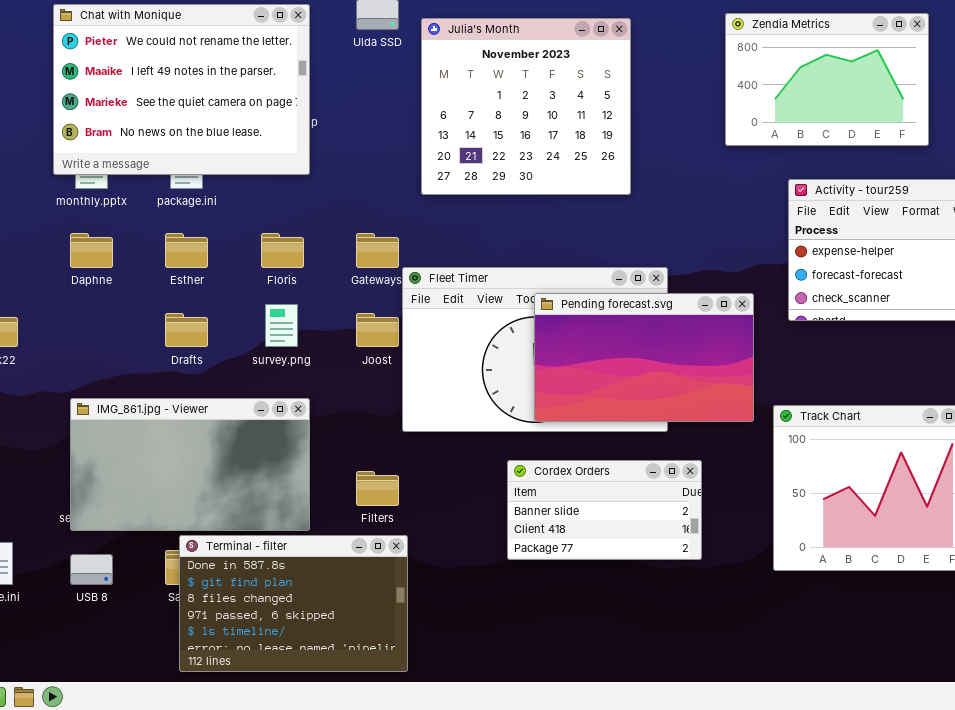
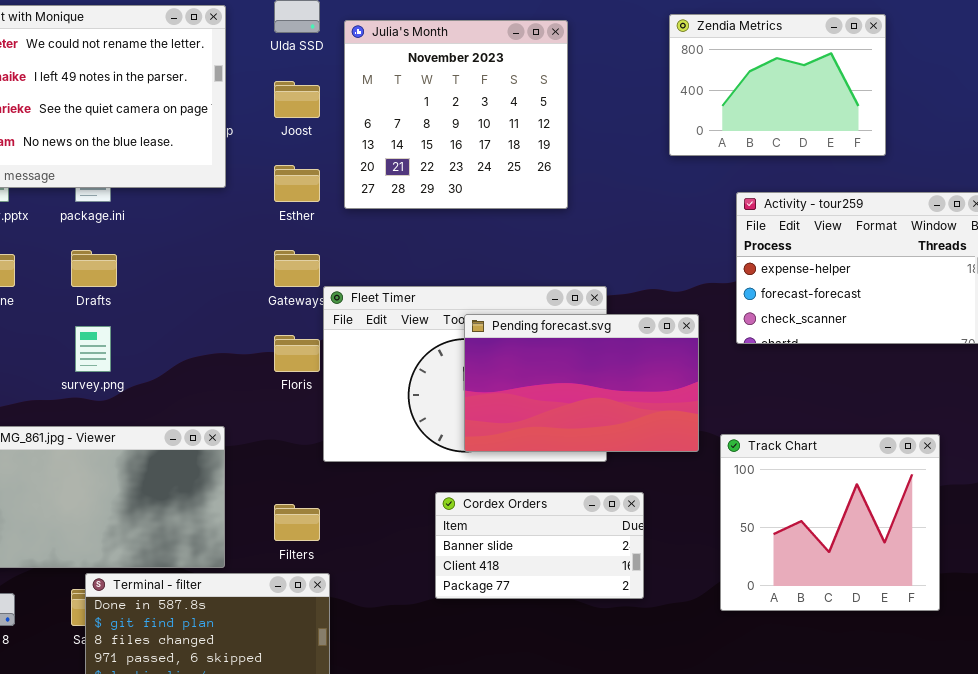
Esther: [165,233,208,268] -> [274,165,320,202], moved
Floris: [261,233,304,268] -> [274,335,320,372], moved
survey.png: [265,304,298,347] -> [75,326,111,372], moved
Drafts: [165,313,208,347] -> [71,250,117,287], moved
Joost: [356,313,399,347] -> [274,81,320,118], moved

